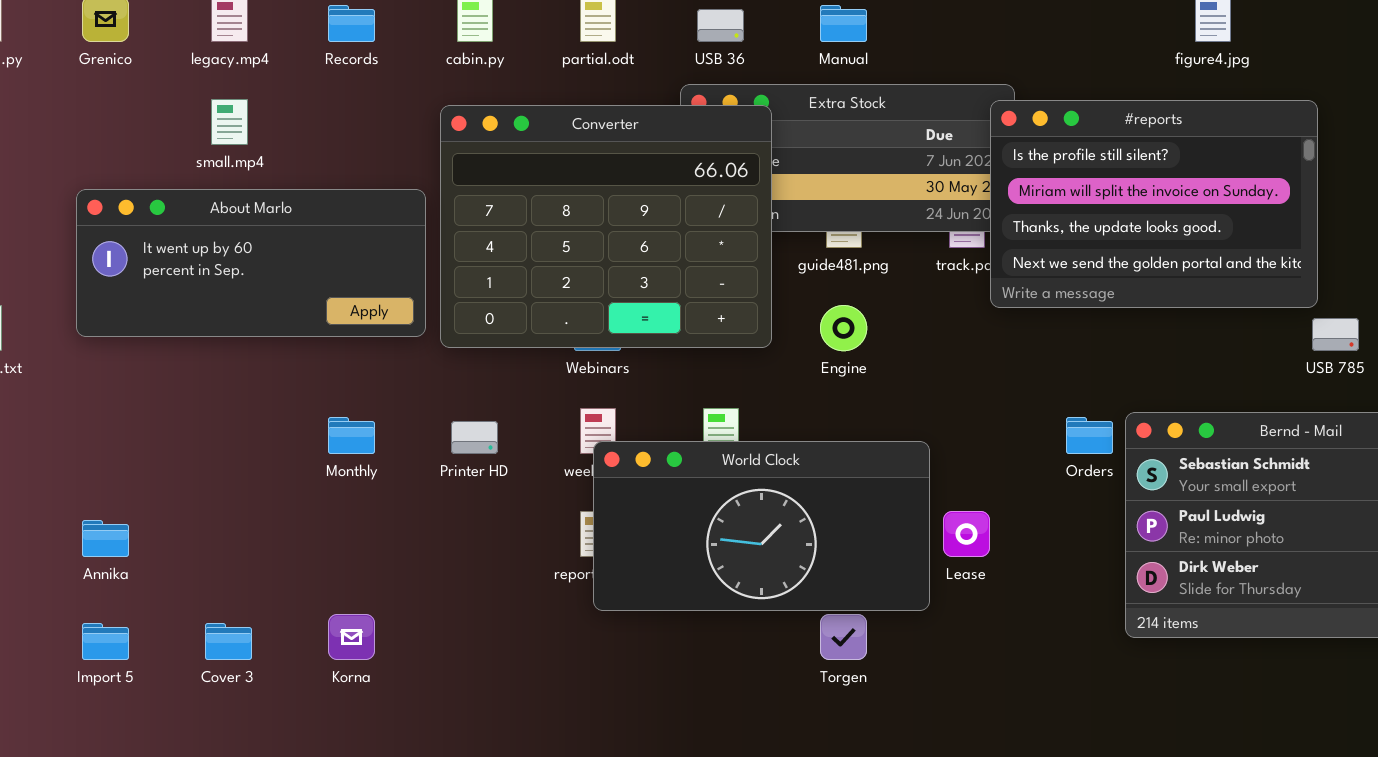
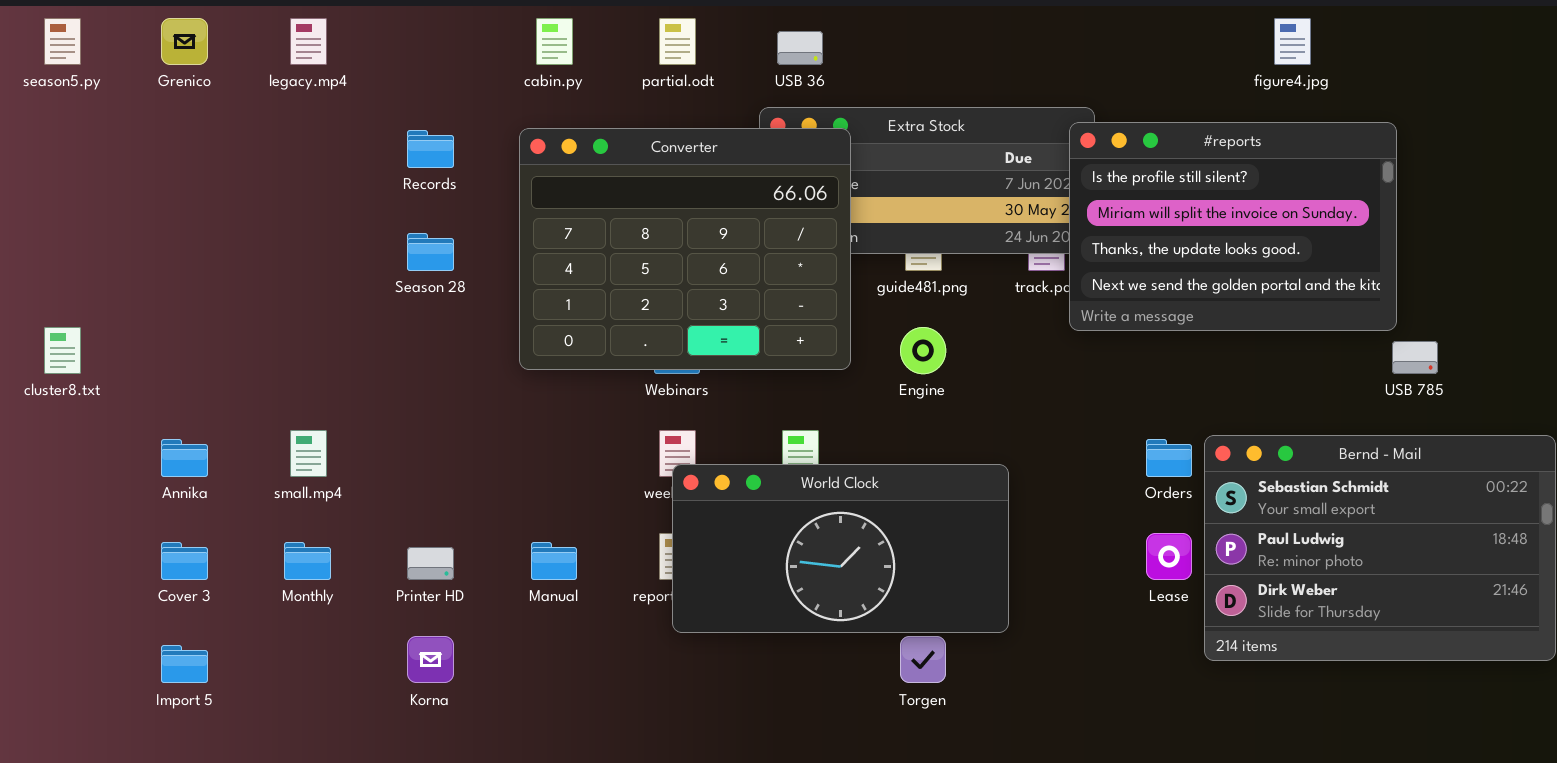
Records: [328,5,375,42] -> [407,130,454,168], moved
Manual: [820,5,867,42] -> [531,542,577,580], moved
small.mp4: [211,99,248,145] -> [290,430,327,477], moved
About Marlo: [76,189,426,337] -> none, closed
Monthly: [328,417,375,454] -> [284,542,331,580], moved
Printer HD: [451,421,498,454] -> [407,547,454,580], moved
Lease: [943,511,990,557] -> [1146,533,1192,580], moved
Annika: [82,520,129,557] -> [161,439,208,477], moved
Cover 3: [205,623,252,660] -> [161,542,208,580], moved

